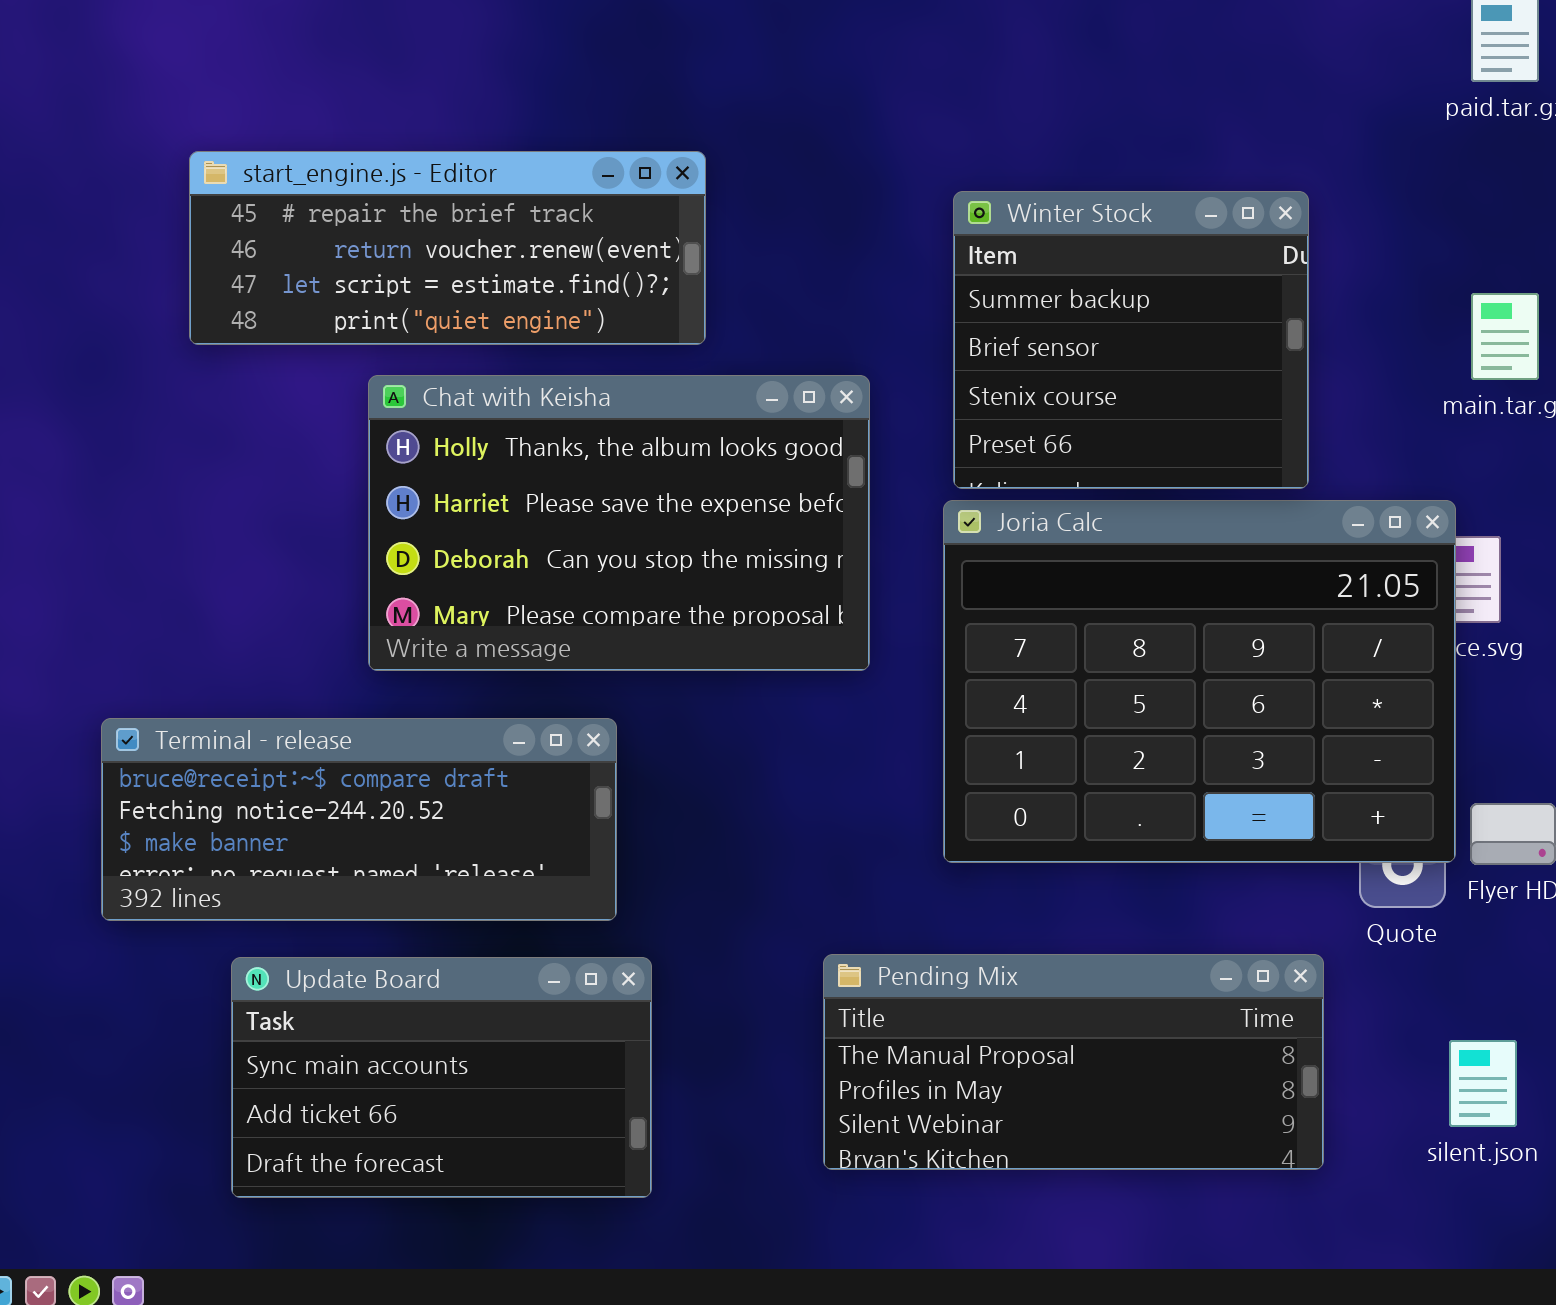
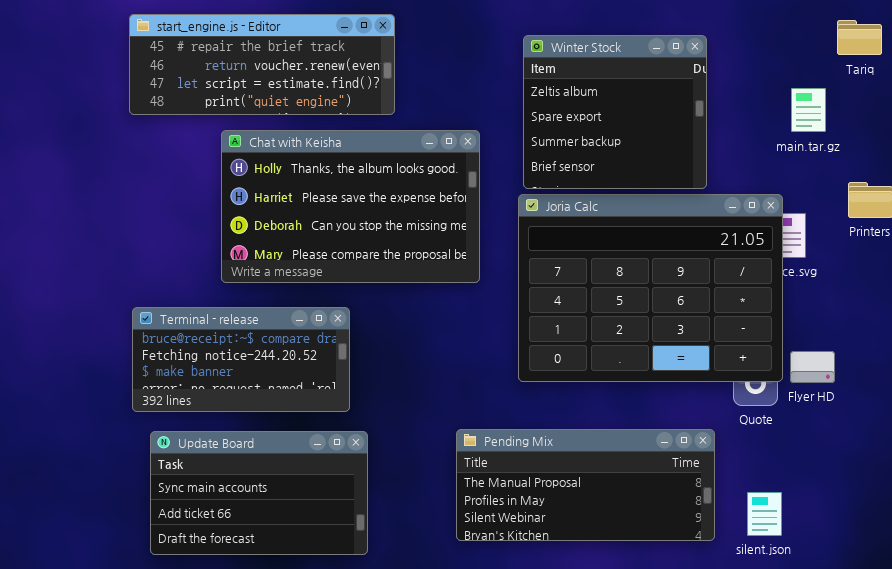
Winter Stock: [953,191,1309,489] -> [523,35,707,189], scrolled up 2 rows
Terminal - release: [101,718,617,921] -> [132,307,350,412], resized
silent.json: [1449,1040,1517,1127] -> [747,492,782,536], moved

